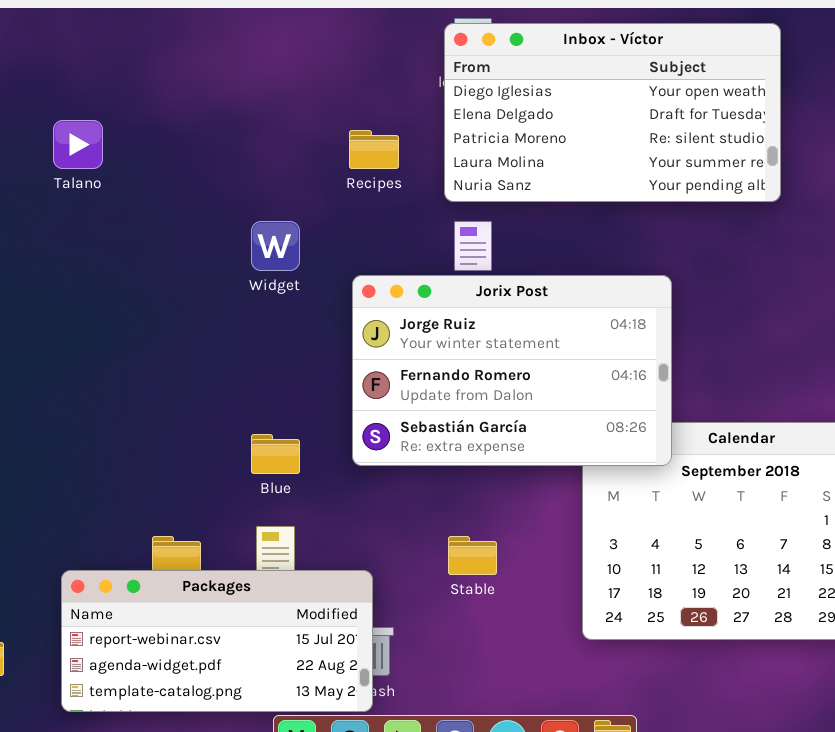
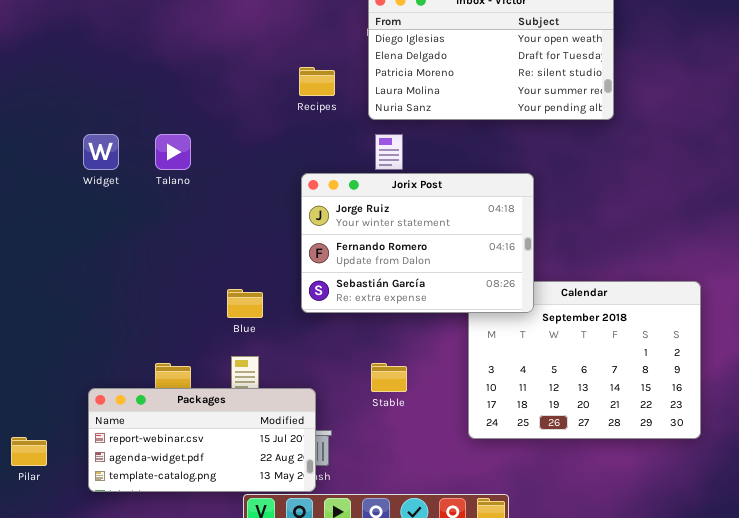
Talano: [53,120,103,169] -> [155,134,191,170], moved
Widget: [251,221,300,271] -> [83,134,119,170], moved

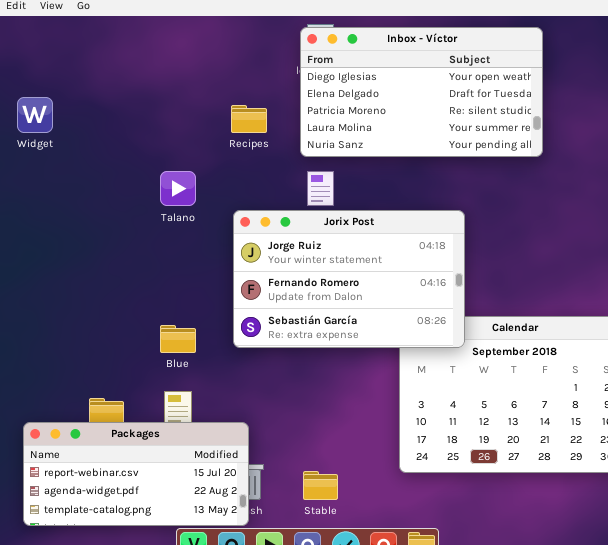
Widget: [83,134,119,170] -> [17,97,53,133], moved
Talano: [155,134,191,170] -> [160,171,196,206], moved
Stable: [371,363,407,392] -> [303,471,338,500], moved

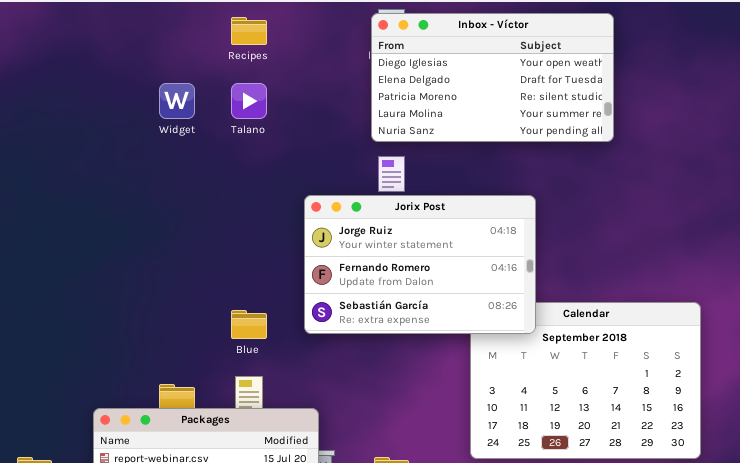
Widget: [17,97,53,133] -> [159,83,195,119], moved
Recipes: [231,105,267,133] -> [231,17,267,45], moved
Talano: [160,171,196,206] -> [231,83,267,119], moved

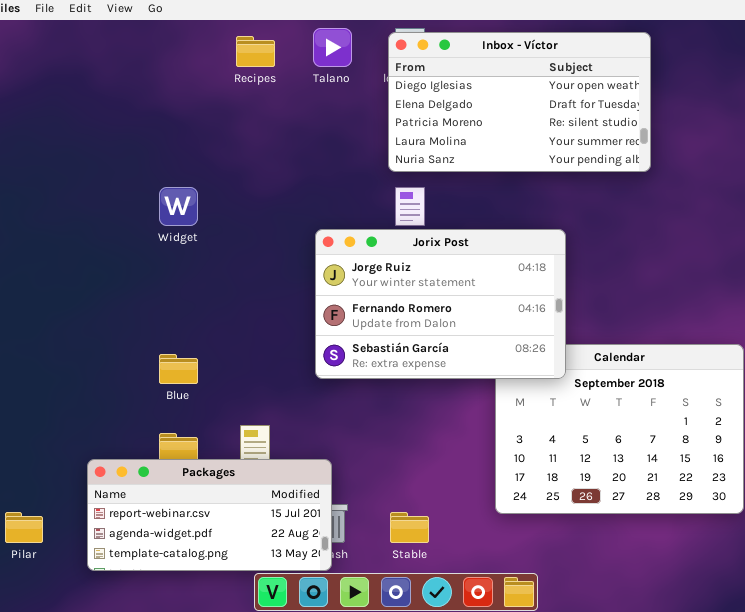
Widget: [159,83,195,119] -> [159,187,198,226], moved
Talano: [231,83,267,119] -> [313,28,352,67], moved
Blue: [231,310,267,339] -> [159,354,198,384], moved

